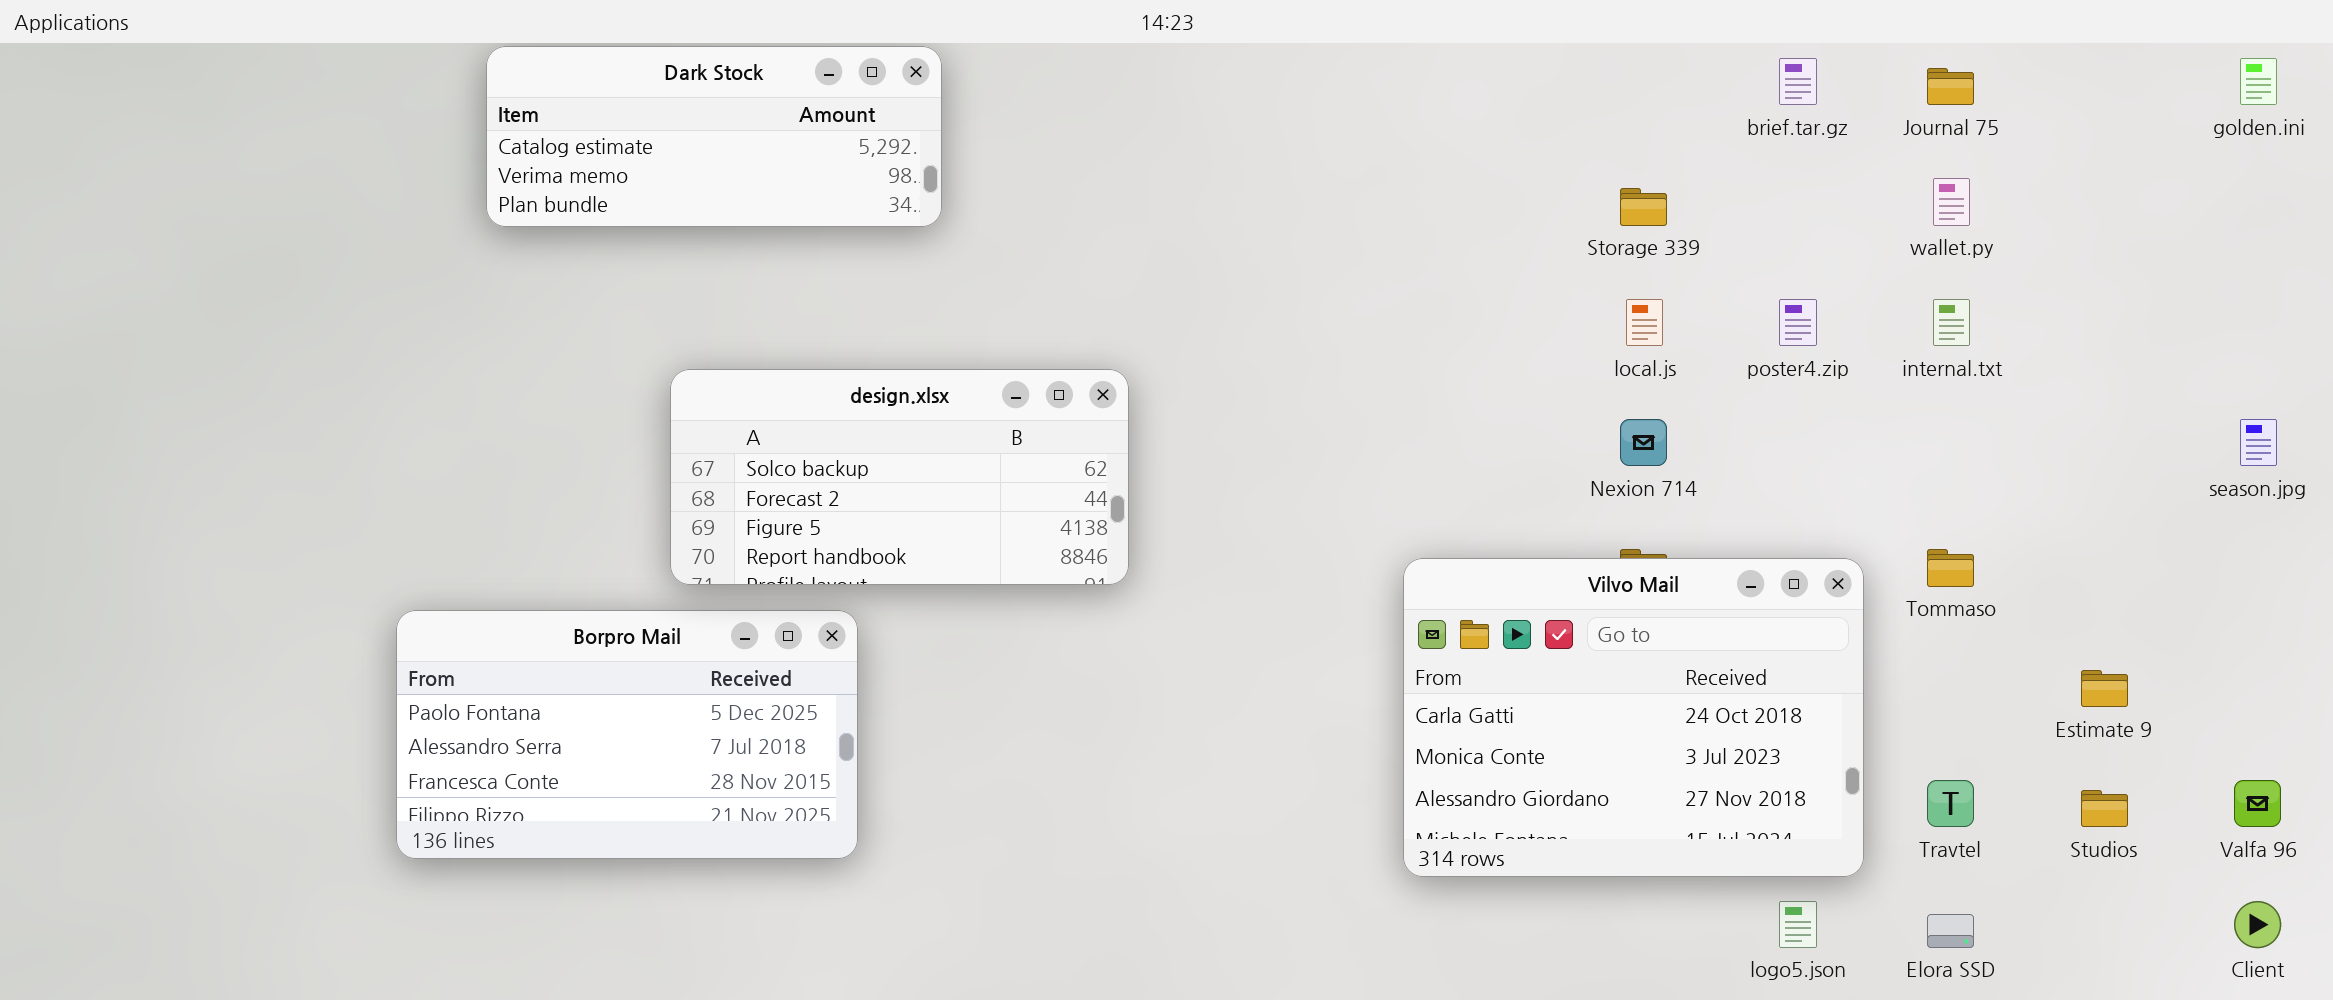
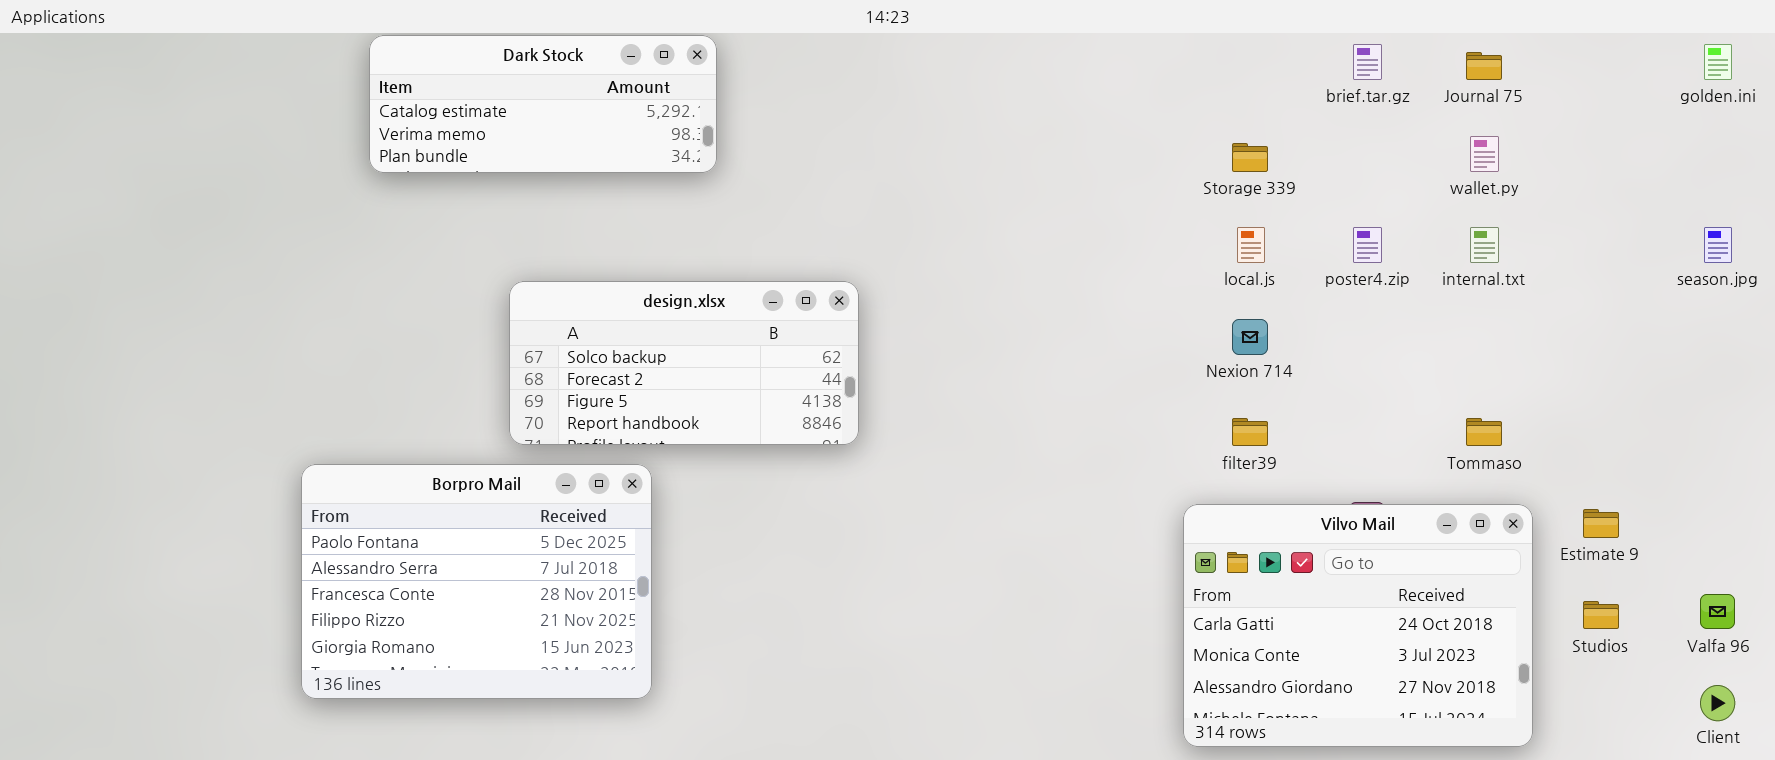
season.jpg: [2240,419,2277,466] -> [1704,227,1732,263], moved
Vilvo Mail: [1403,558,1864,877] -> [1183,504,1533,747], moved
Borpro Mail: [396,610,858,859] -> [301,464,652,699], resized

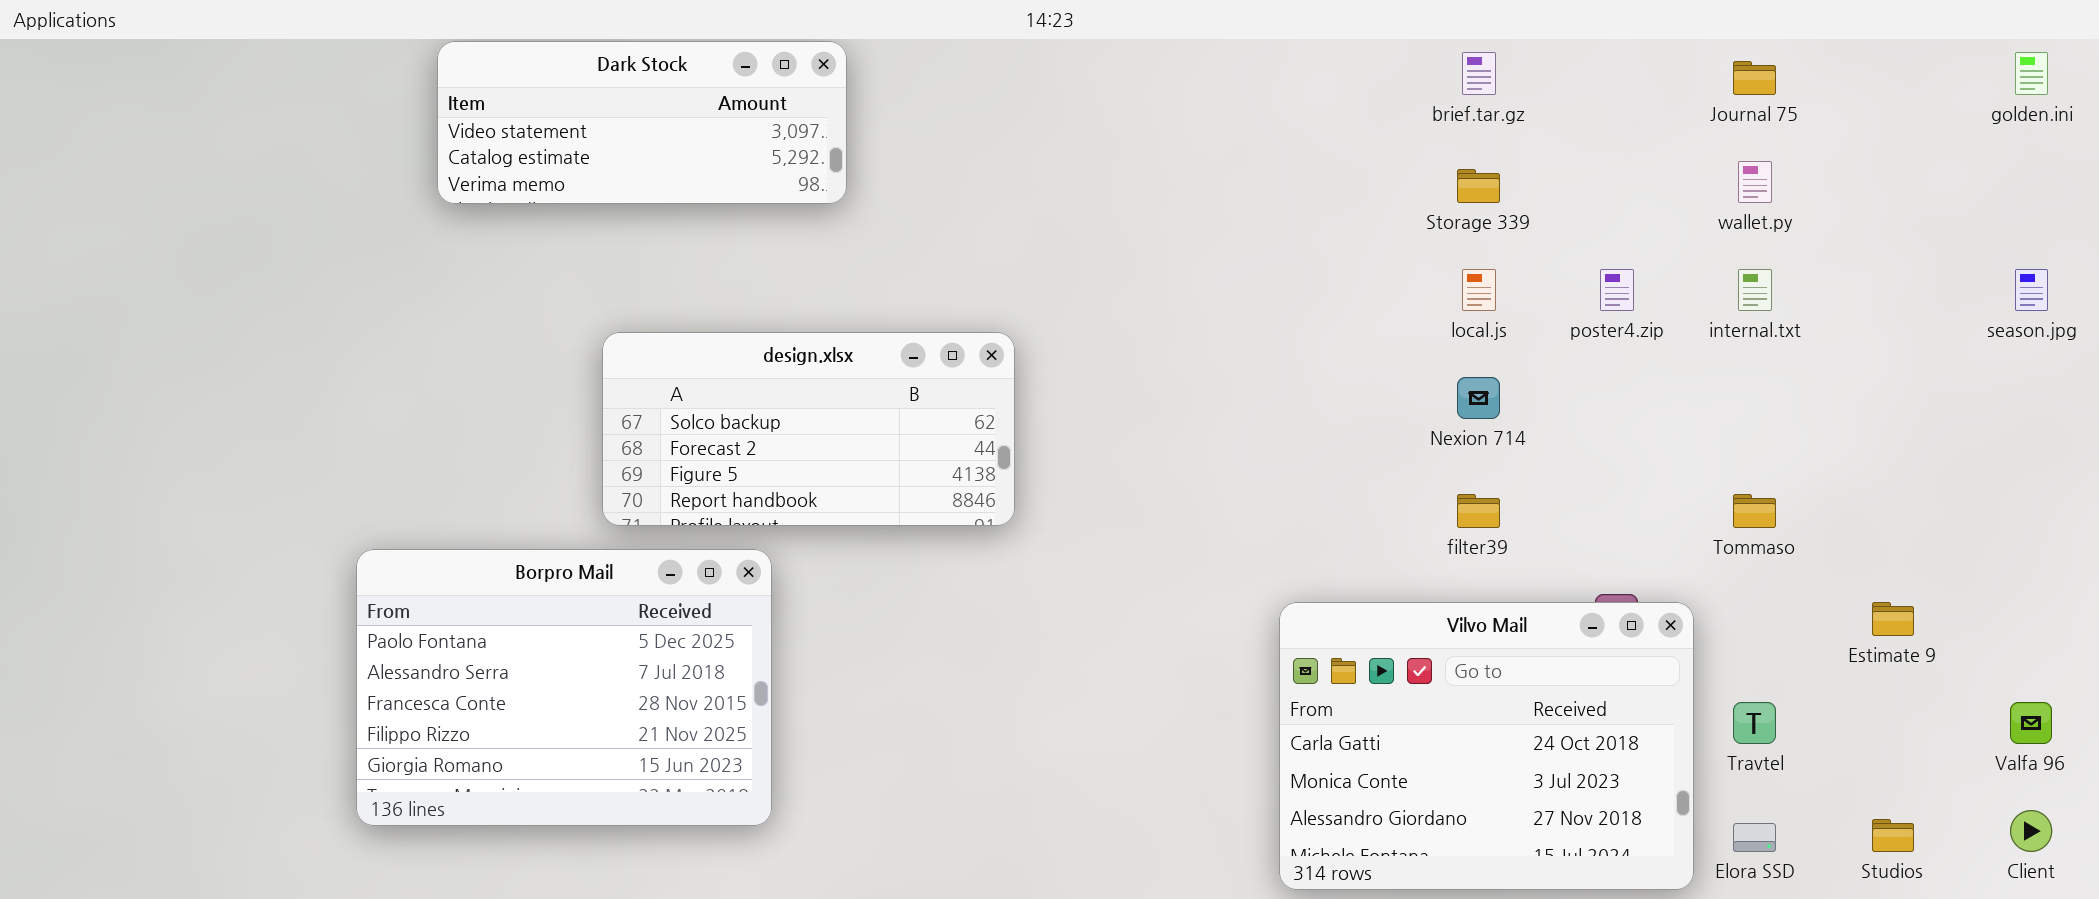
Dark Stock: [369,35,717,173] -> [437,41,847,204], scrolled up 1 row
brief.tar.gz: [1353,44,1382,80] -> [1462,52,1496,95], moved
Vilvo Mail: [1183,504,1533,747] -> [1279,602,1694,890], moved
Studios: [1583,601,1619,629] -> [1872,819,1914,852], moved

